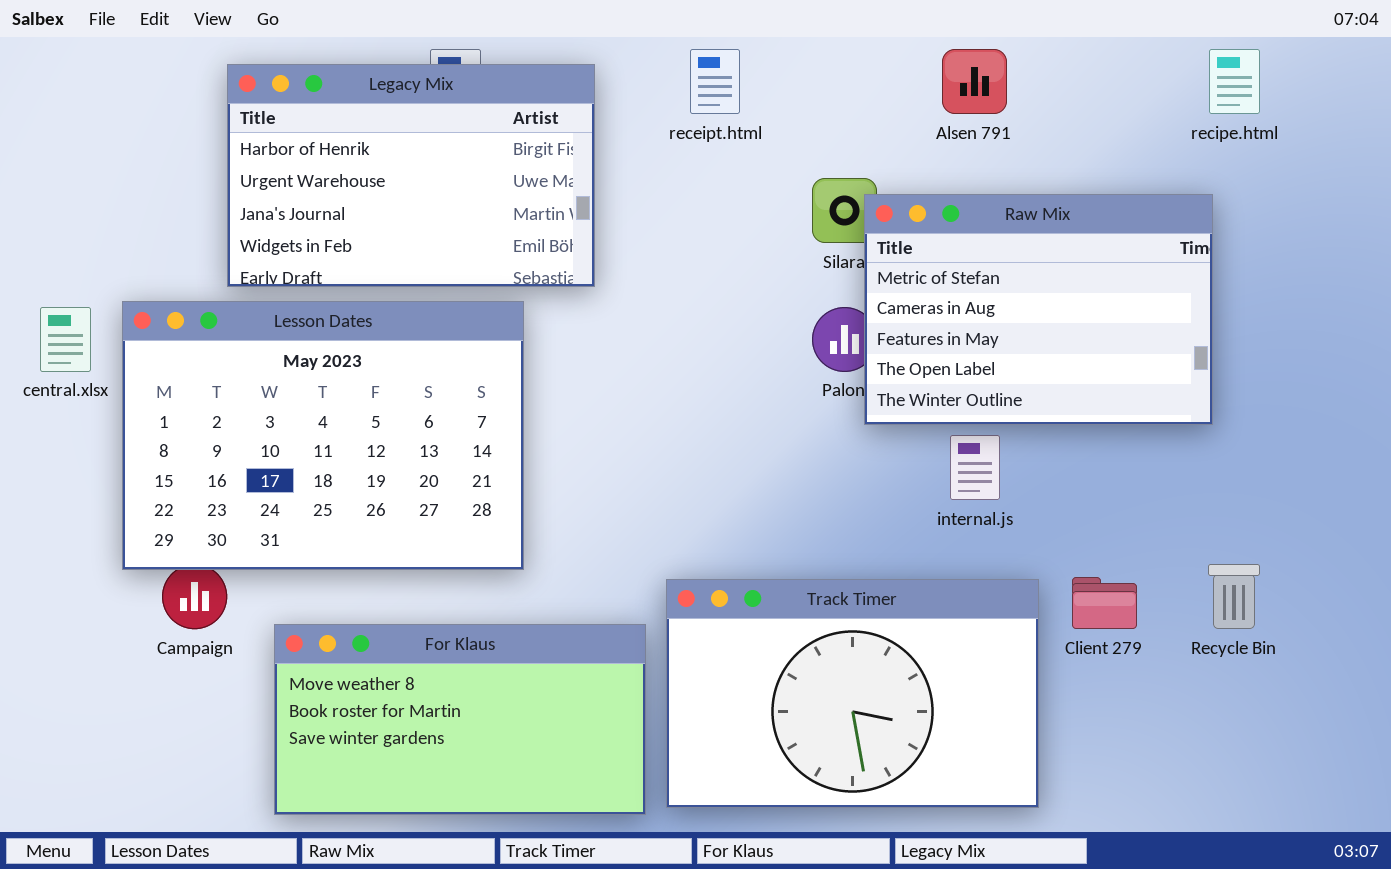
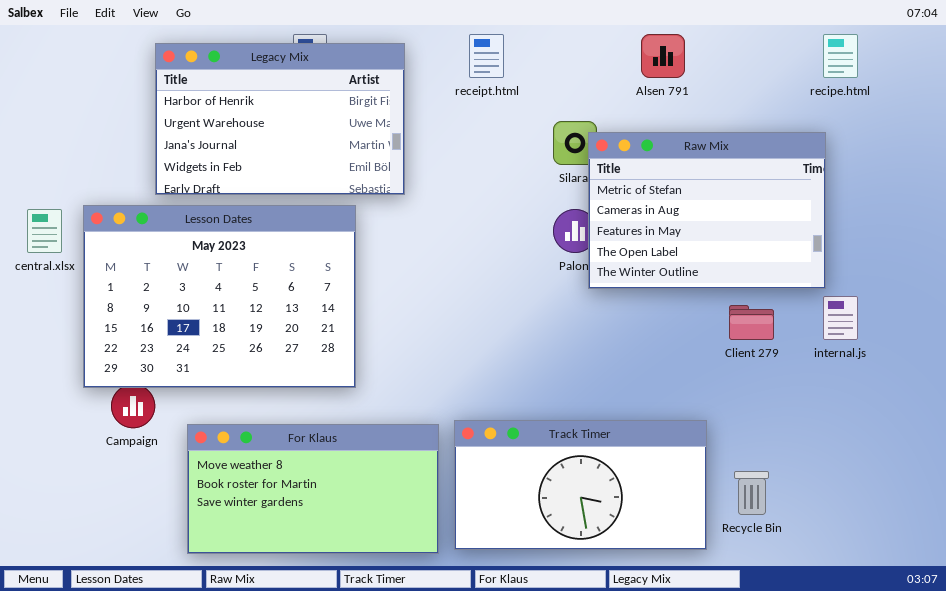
internal.js: [950,435,1000,500] -> [823,296,858,340], moved
Recycle Bin: [1208,564,1260,629] -> [734,471,769,515], moved
Client 279: [1072,577,1137,629] -> [729,305,774,340], moved
Track Timer: [666,579,1039,808] -> [454,420,707,550], resized

